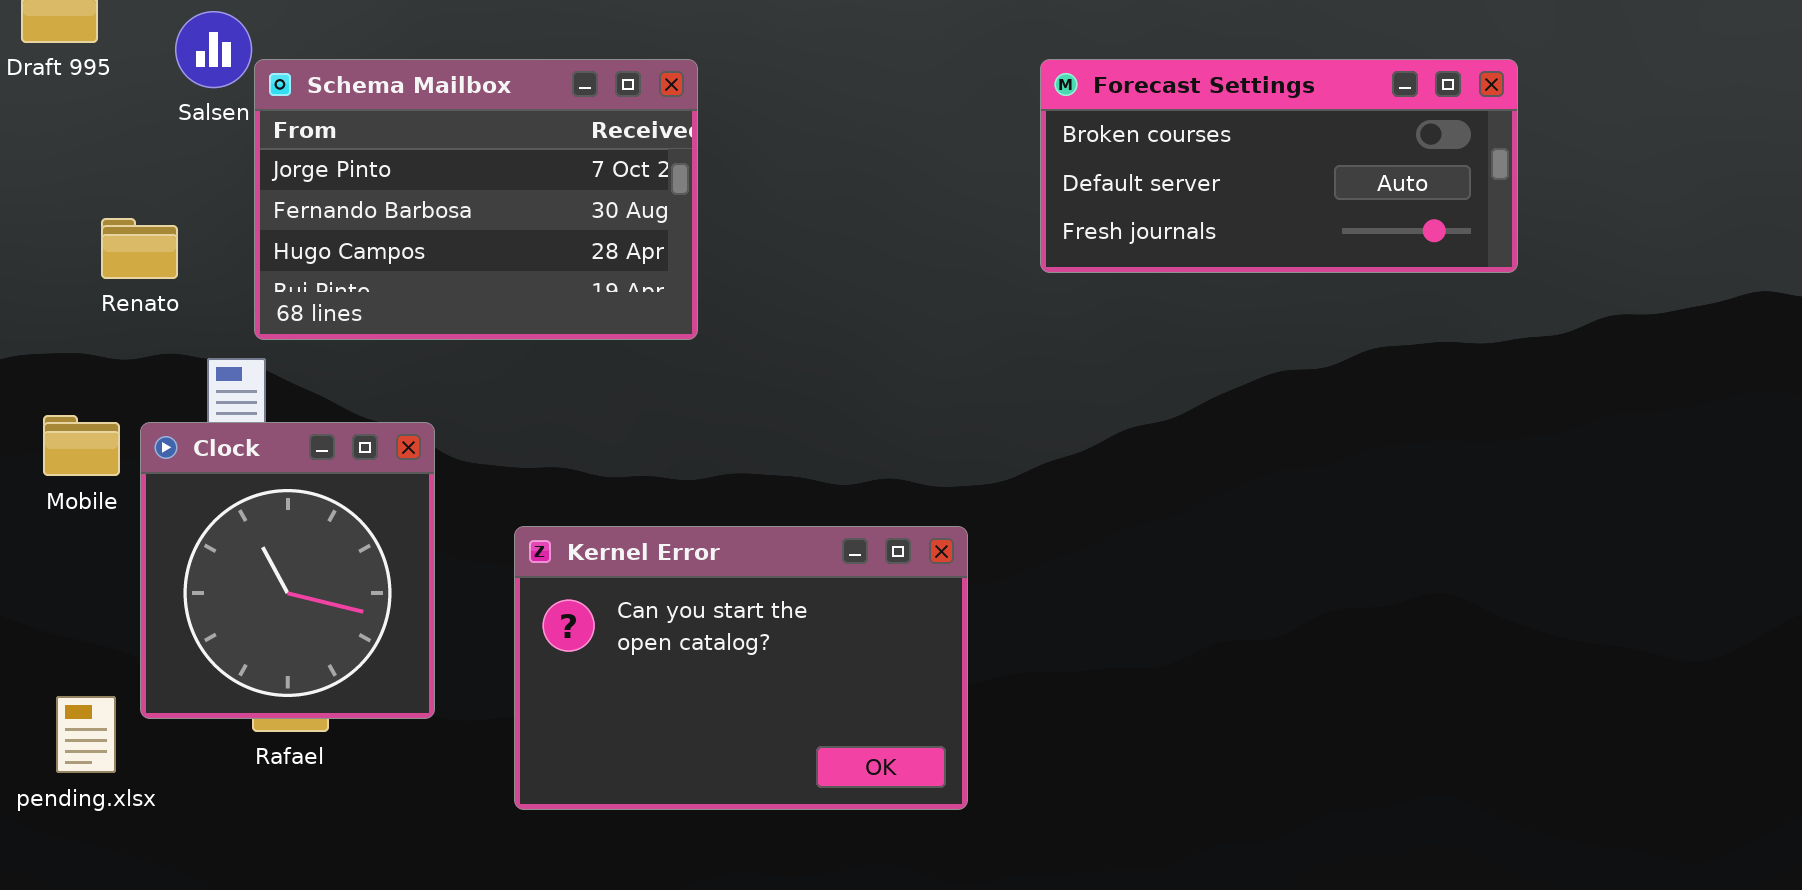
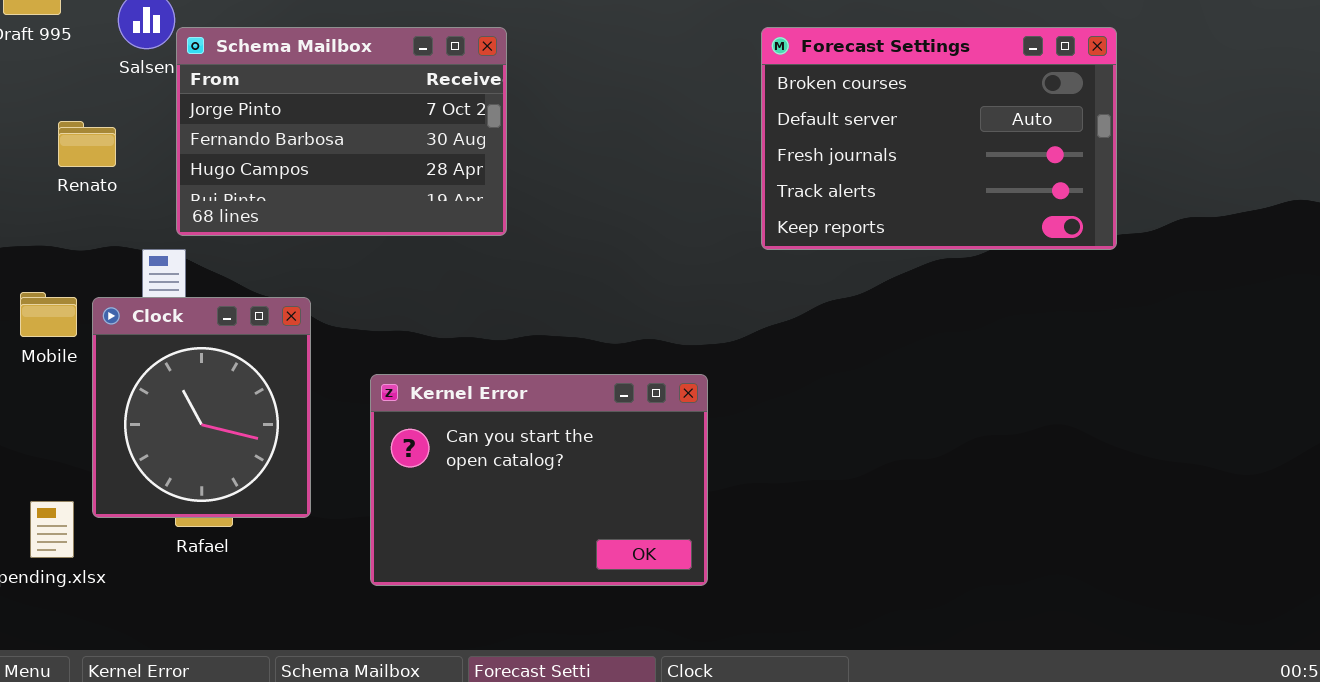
Forecast Settings: [1040,59,1518,273] -> [761,27,1117,250], resized
Renato: [101,218,178,279] -> [58,121,116,167], moved

